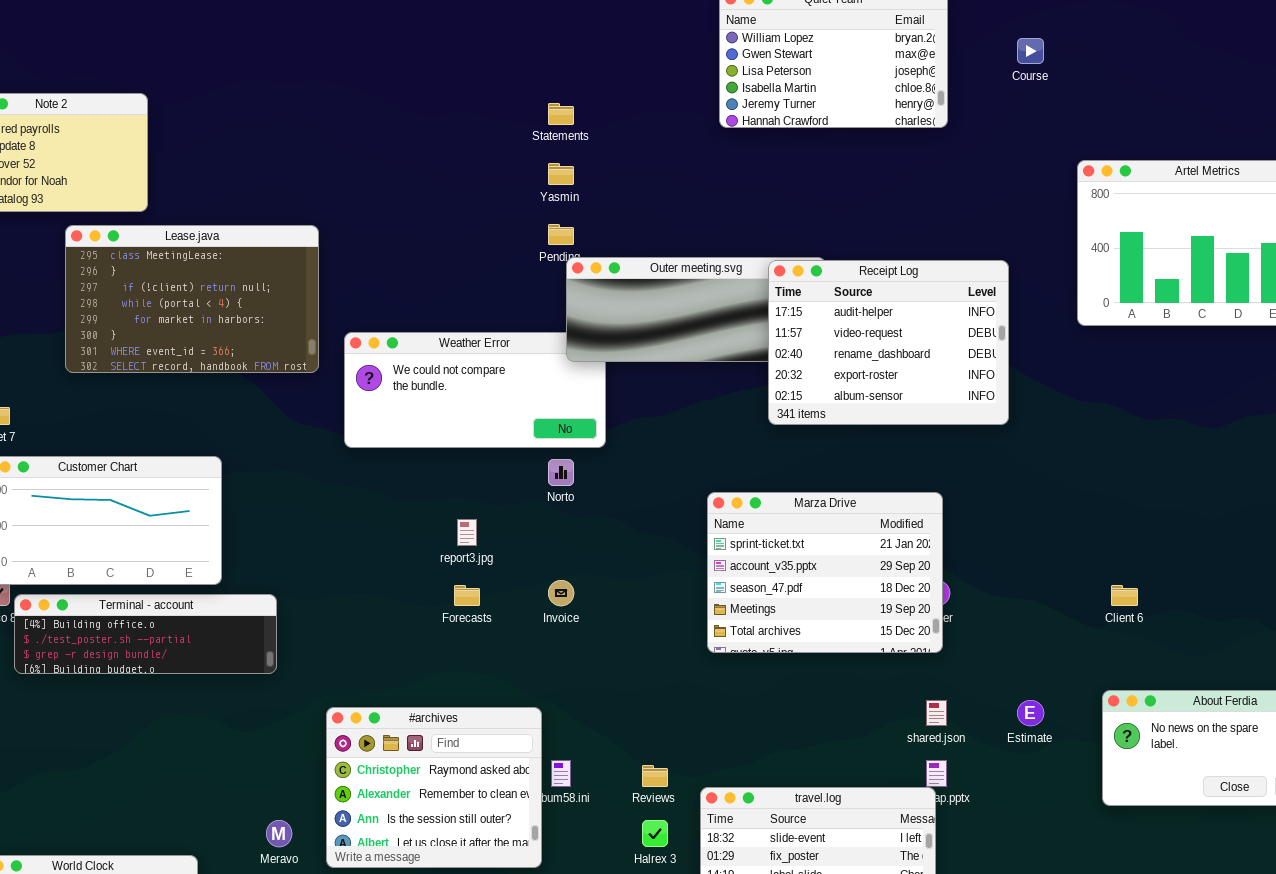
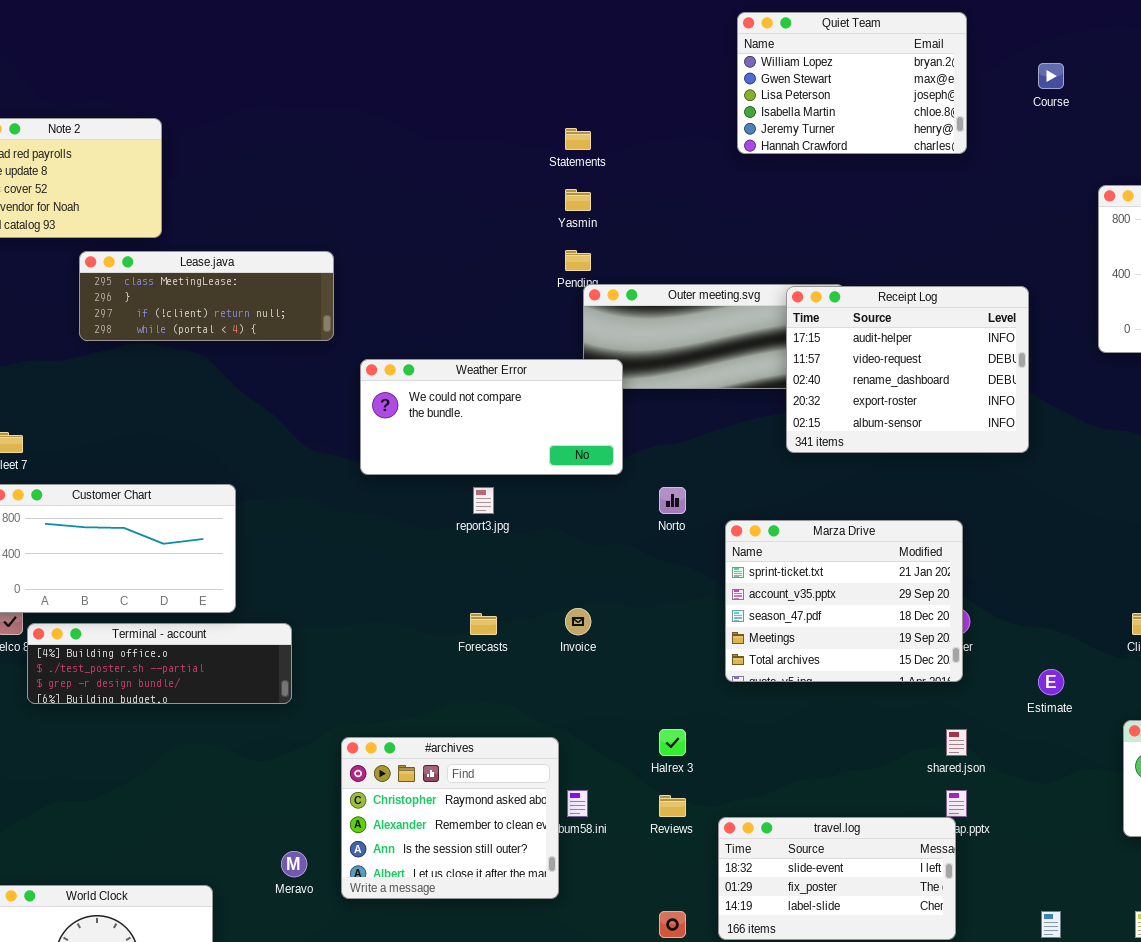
Lease.java: [65,225,319,373] -> [79,251,334,341], resized
Weather Error: [344,332,606,448] -> [360,359,623,475], raised
Norto: [548,459,574,486] -> [659,487,686,514], moved
report3.jpg: [457,519,477,546] -> [473,487,494,514], moved
Estimate: [1017,700,1044,726] -> [1038,669,1064,695], moved
Halrex 3: [642,820,668,847] -> [659,729,686,756], moved

